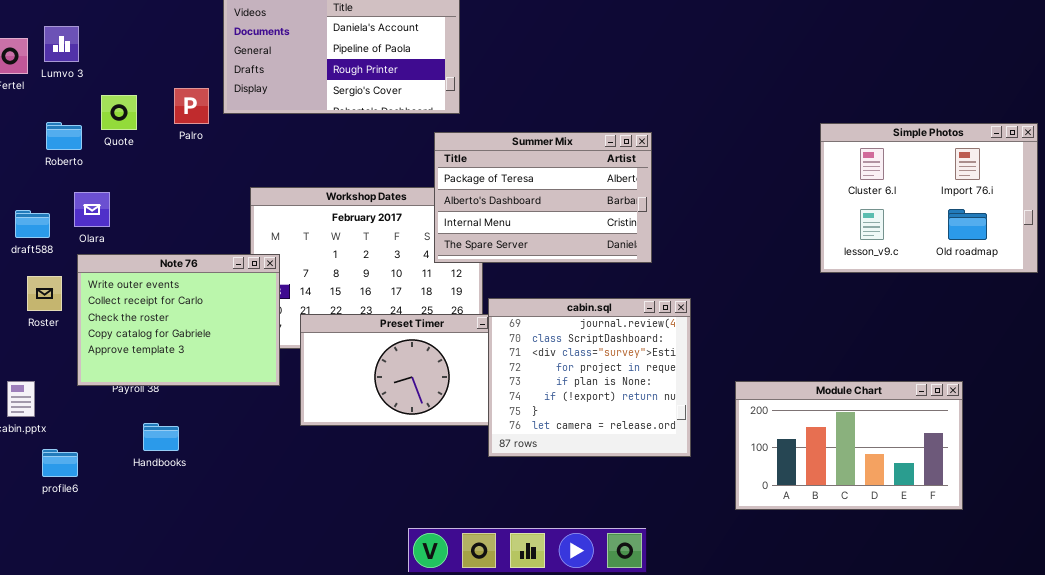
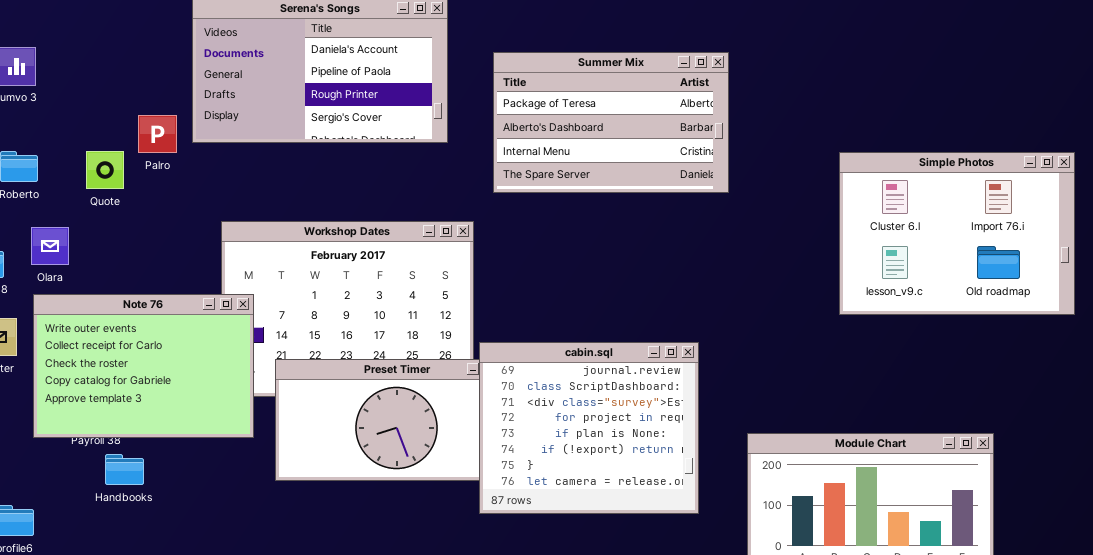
Quote: [101,95,137,130] -> [86,151,124,189], moved
Summer Mix: [434,132,652,263] -> [493,52,729,193], moved
Handbooks: [143,423,179,451] -> [105,454,144,485], moved

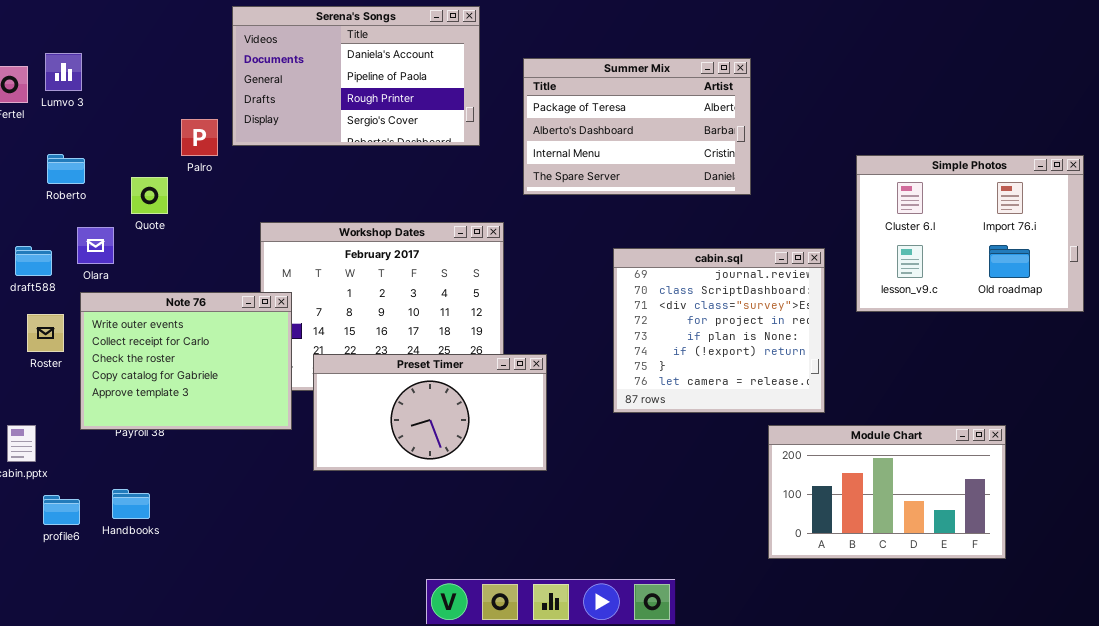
Quote: [86,151,124,189] -> [131,177,168,214], moved
cabin.sql: [479,342,699,514] -> [613,248,825,413], moved
Handbooks: [105,454,144,485] -> [112,489,150,519], moved

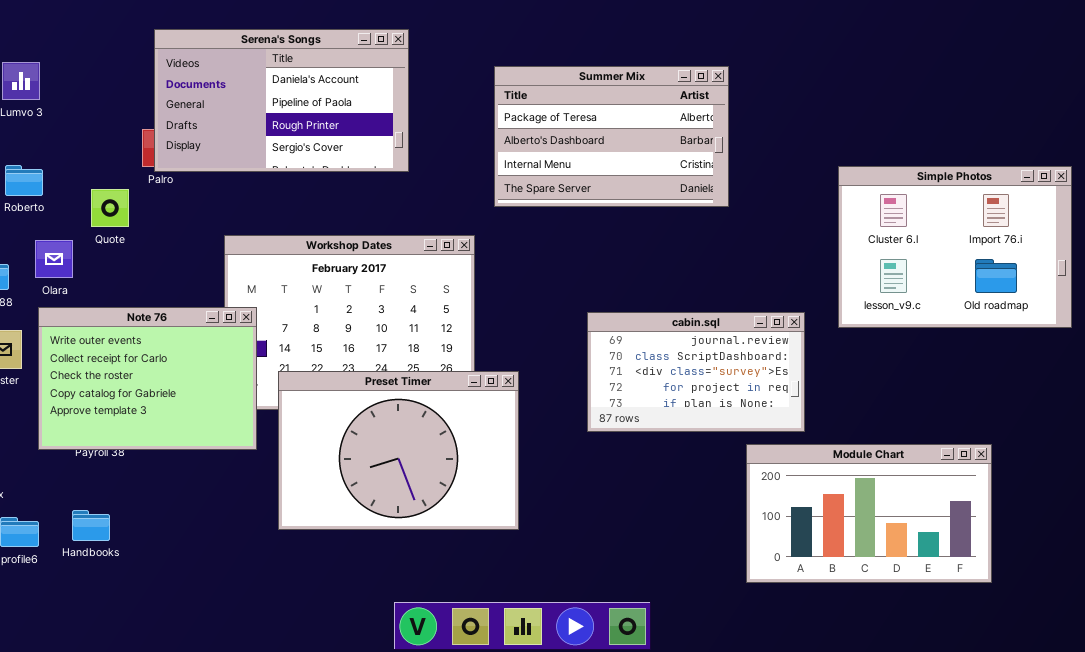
Serena's Songs: [232,6,480,146] -> [154,29,409,172], moved
cabin.sql: [613,248,825,413] -> [587,312,805,432], resized
Preset Timer: [313,354,547,471] -> [278,371,519,530], resized

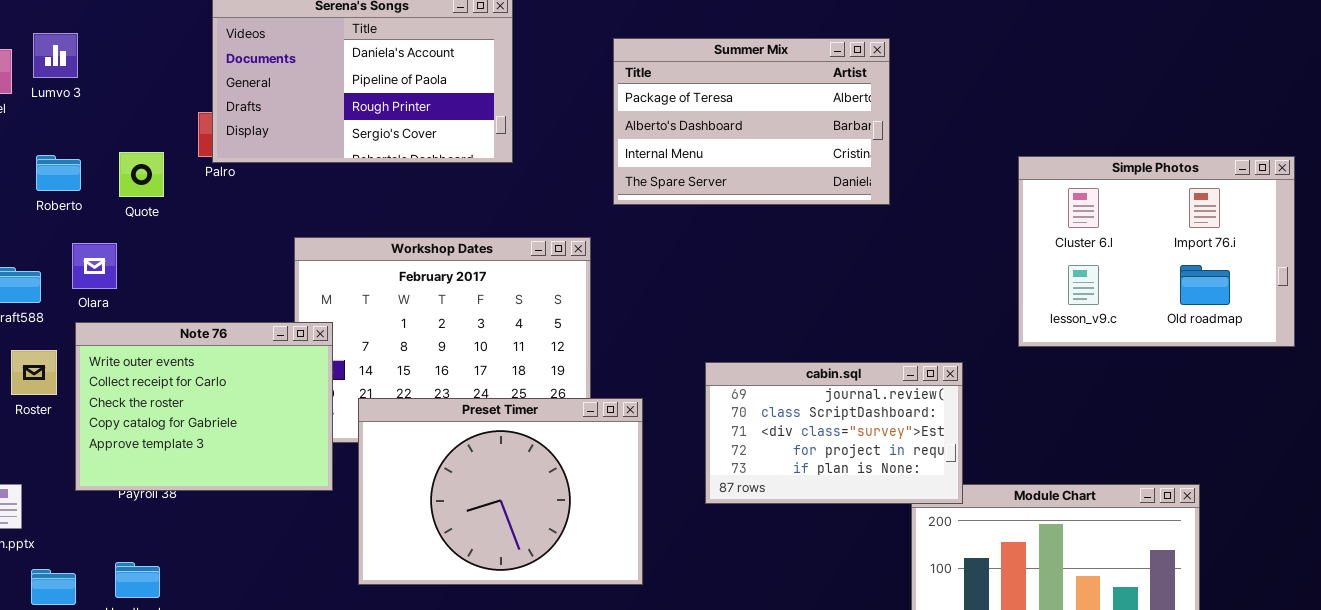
Quote: [91,189,129,227] -> [119,152,164,197], moved
cabin.sql: [587,312,805,432] -> [705,362,963,504], moved

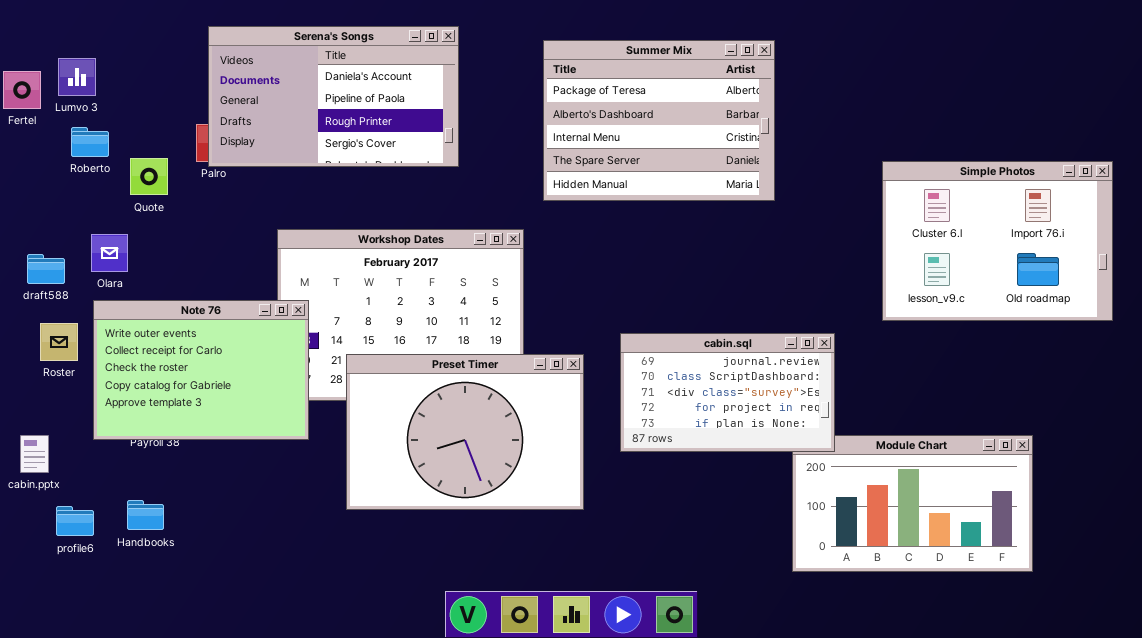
Summer Mix: [613,38,890,205] -> [543,40,775,201], resized
Roberto: [36,155,81,191] -> [71,127,109,157], moved
Preset Timer: [358,398,643,585] -> [346,354,584,510], moved

